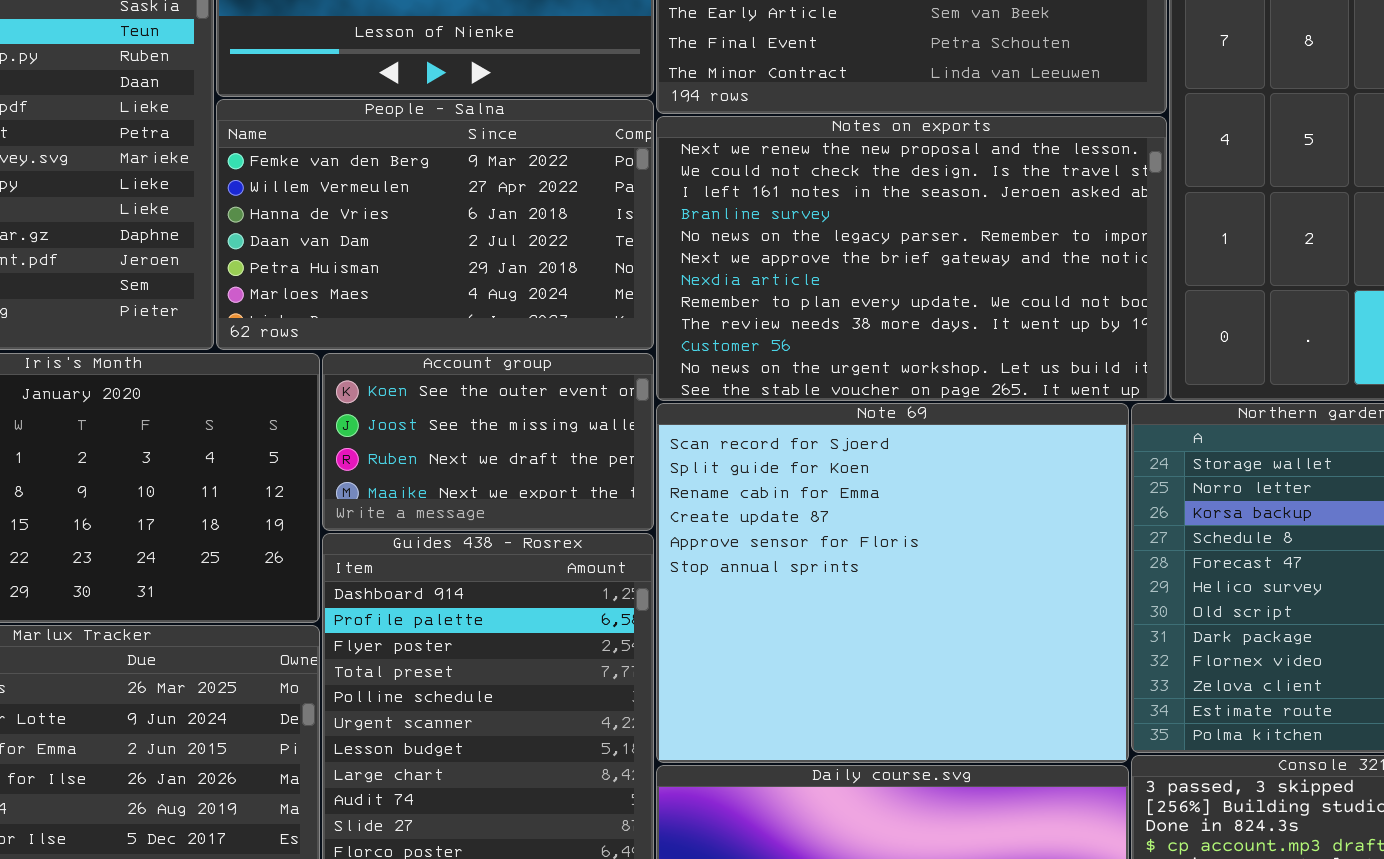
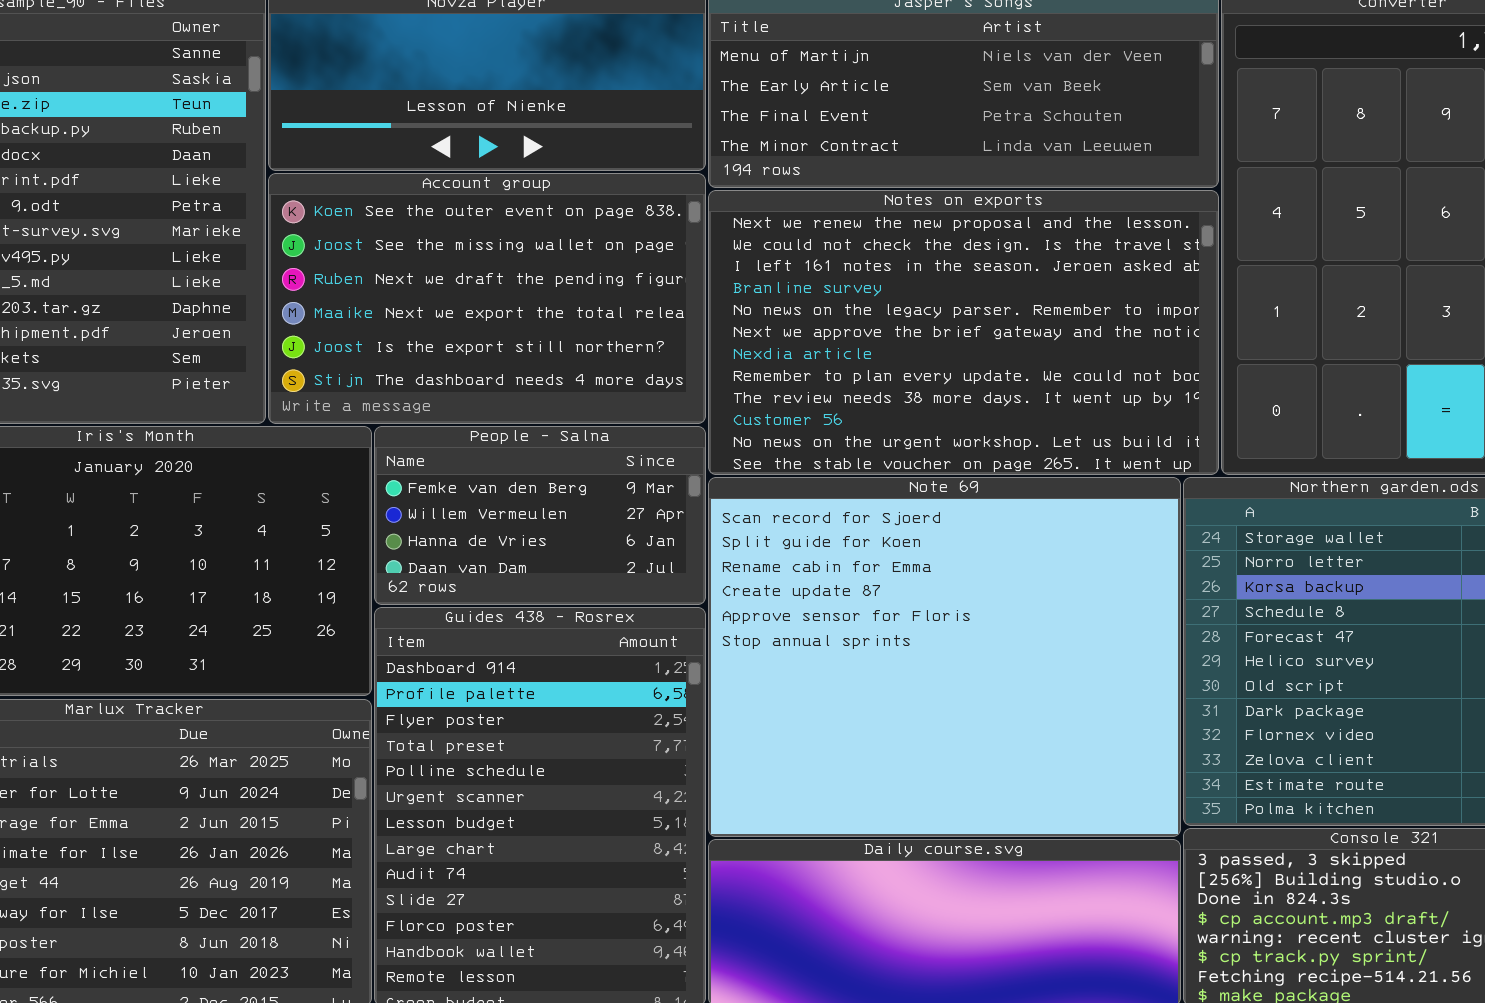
People - Salna: [216,99,654,350] -> [374,426,706,605], moved, resized
Account group: [322,353,654,531] -> [268,173,706,424], moved, resized

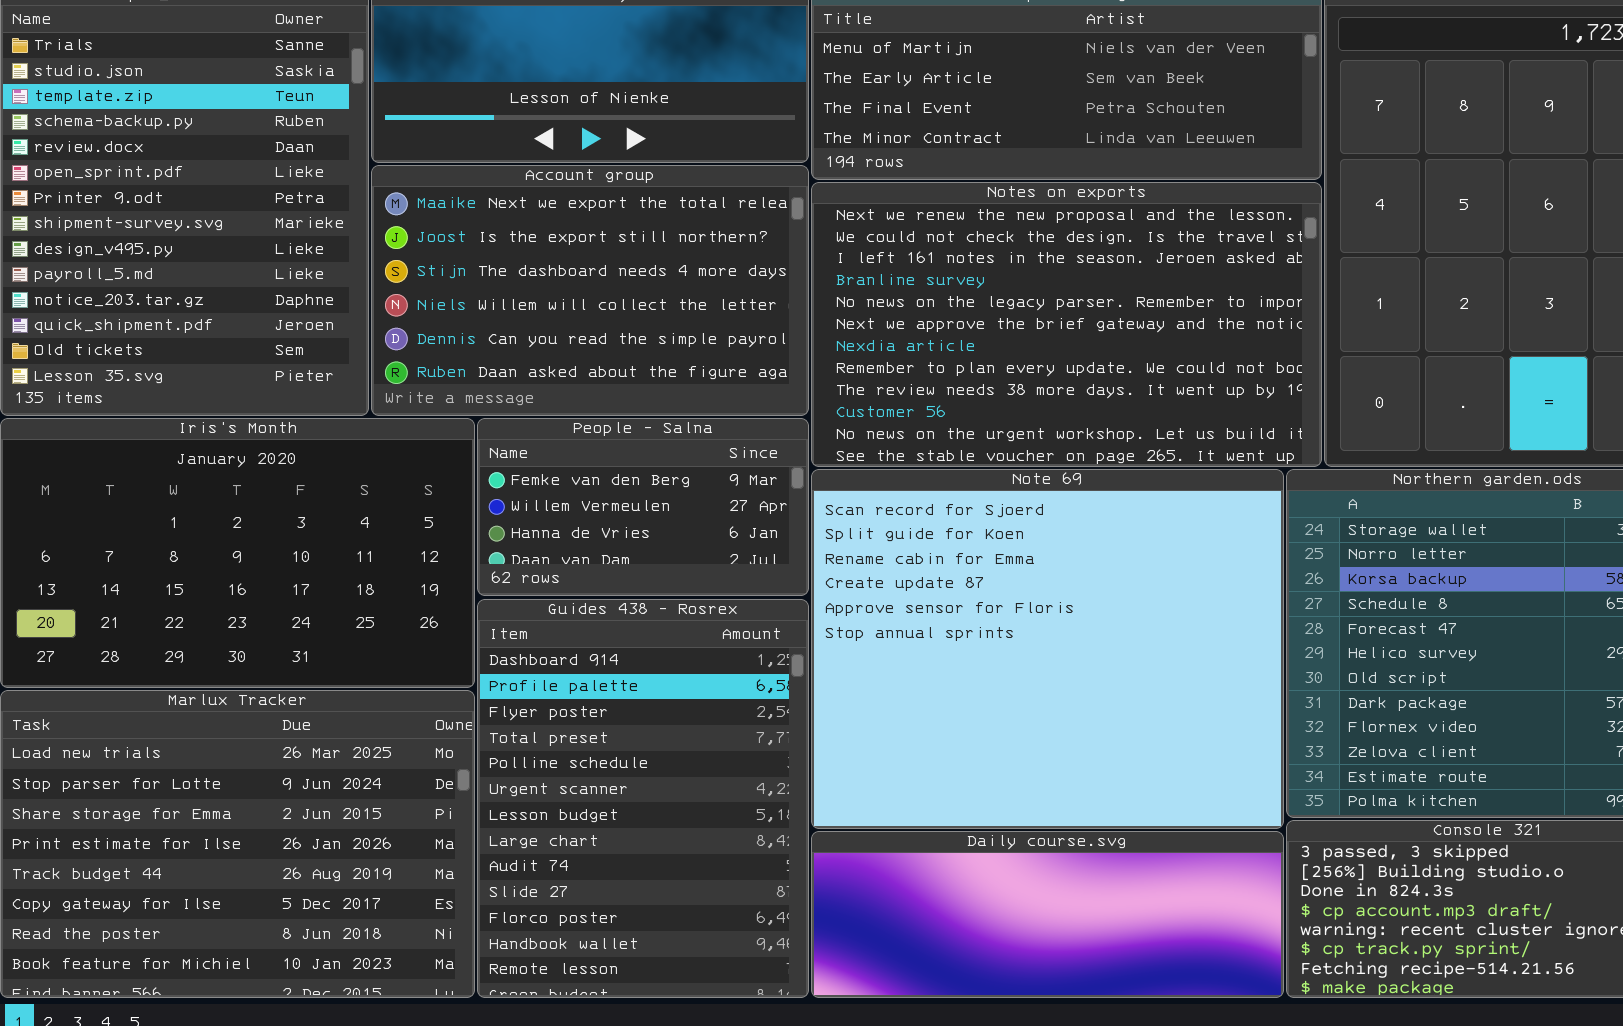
Account group: [268,173,706,424] -> [371,165,809,416], scrolled down 3 rows

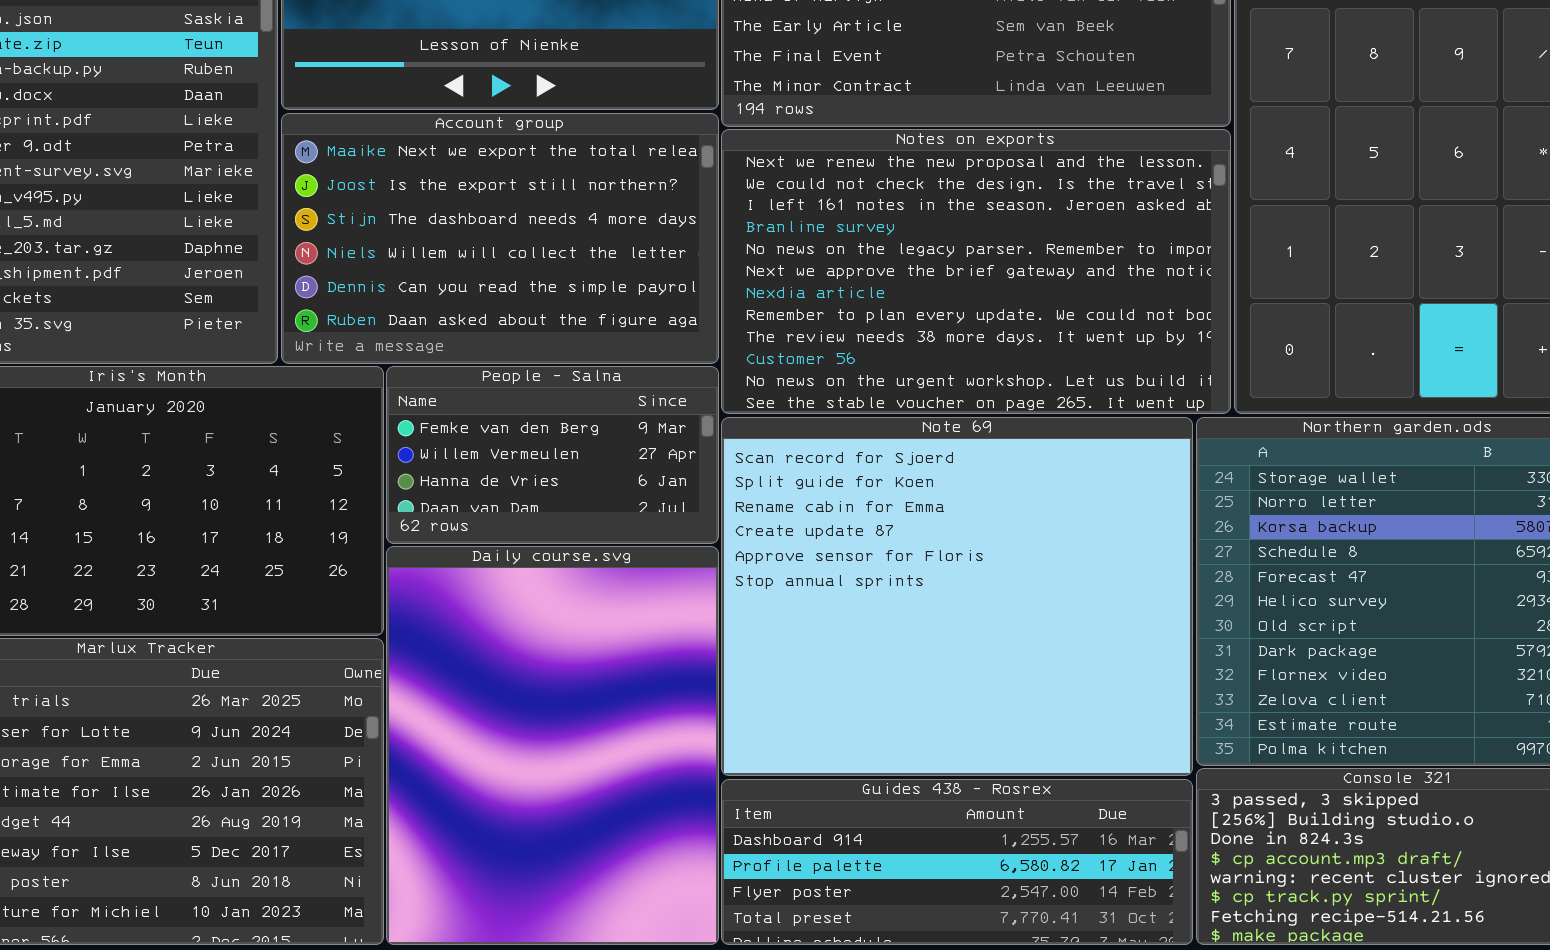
Guides 438 - Rosrex: [477,599,809,998] -> [721,779,1193,945], moved, resized
Daily course.svg: [811,831,1284,998] -> [386,546,719,945], moved, resized

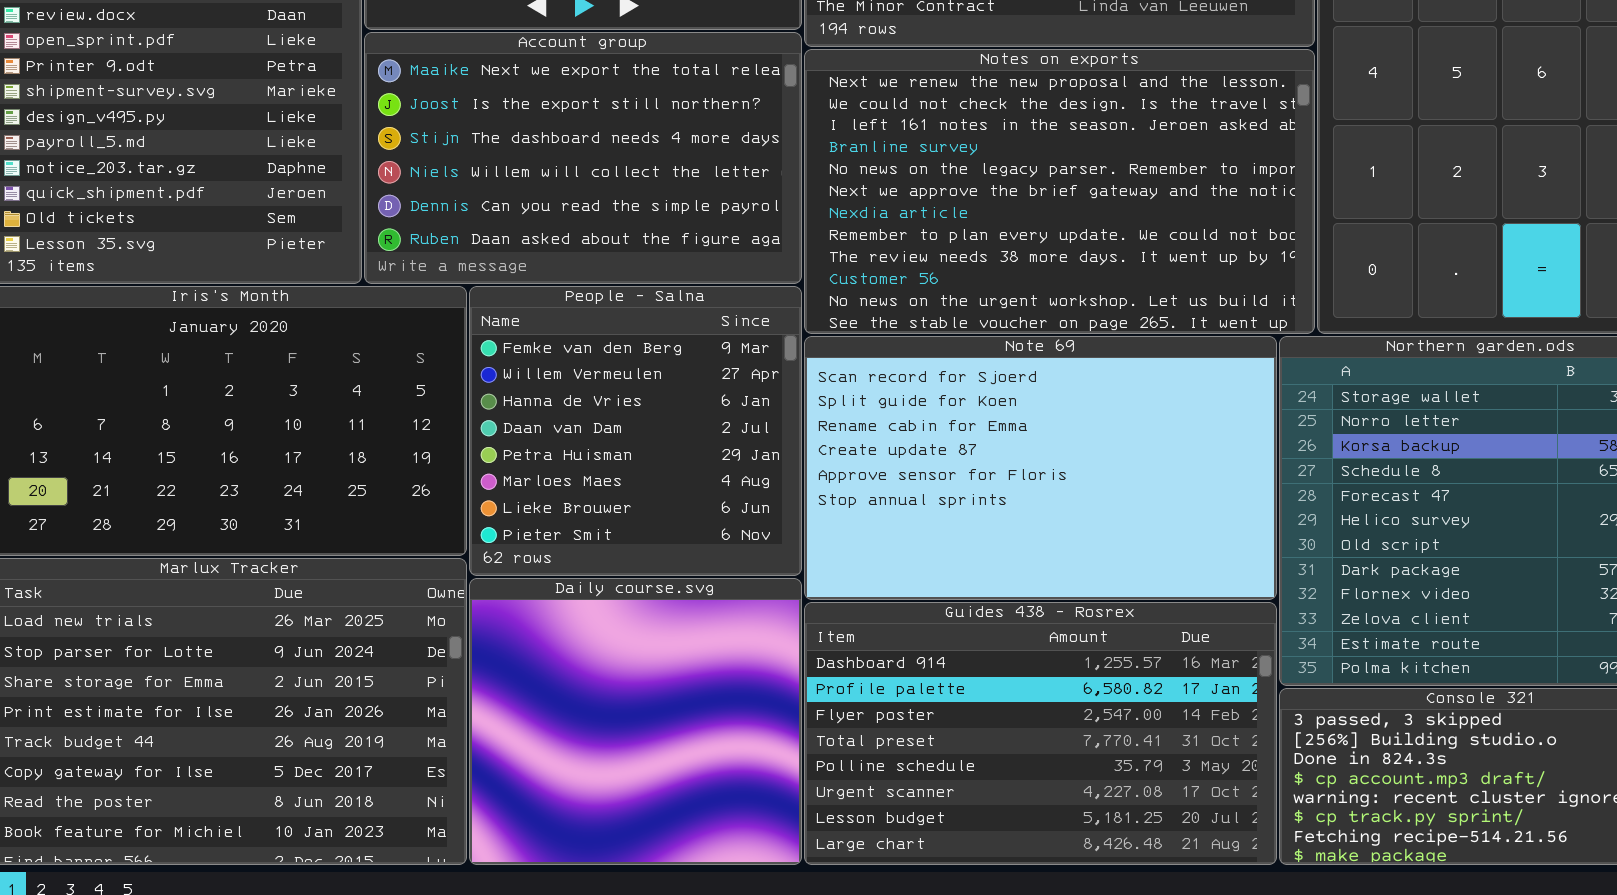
People - Salna: [386,366,719,544] -> [469,286,802,576], resized
Note 69: [721,417,1193,776] -> [804,336,1277,600], resized
Daily course.svg: [386,546,719,945] -> [469,578,802,865], resized
Guides 438 - Rosrex: [721,779,1193,945] -> [804,602,1277,865], resized

